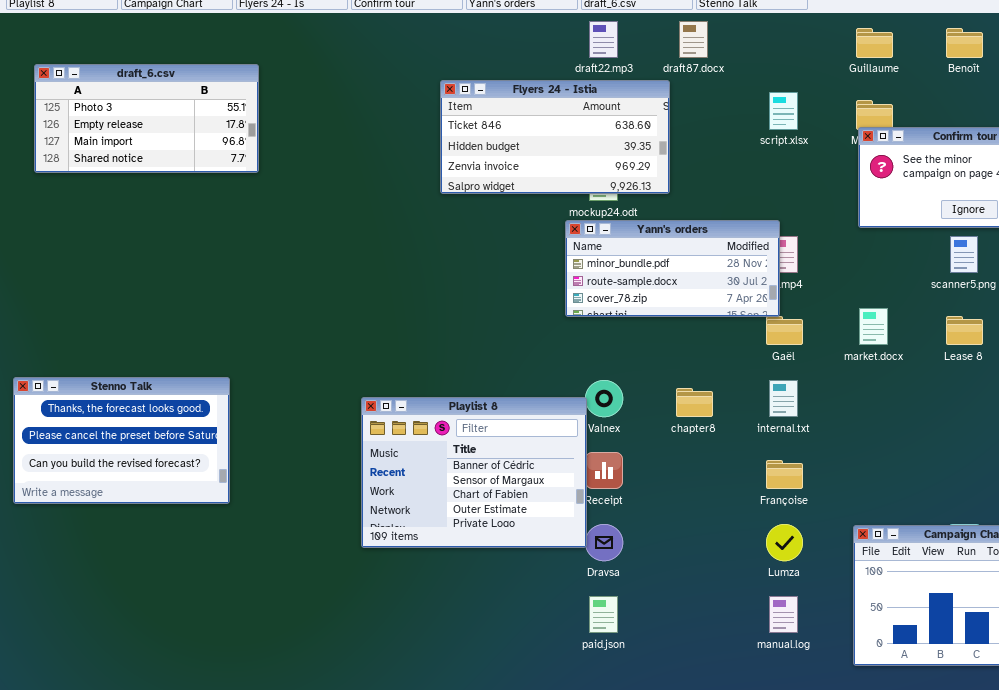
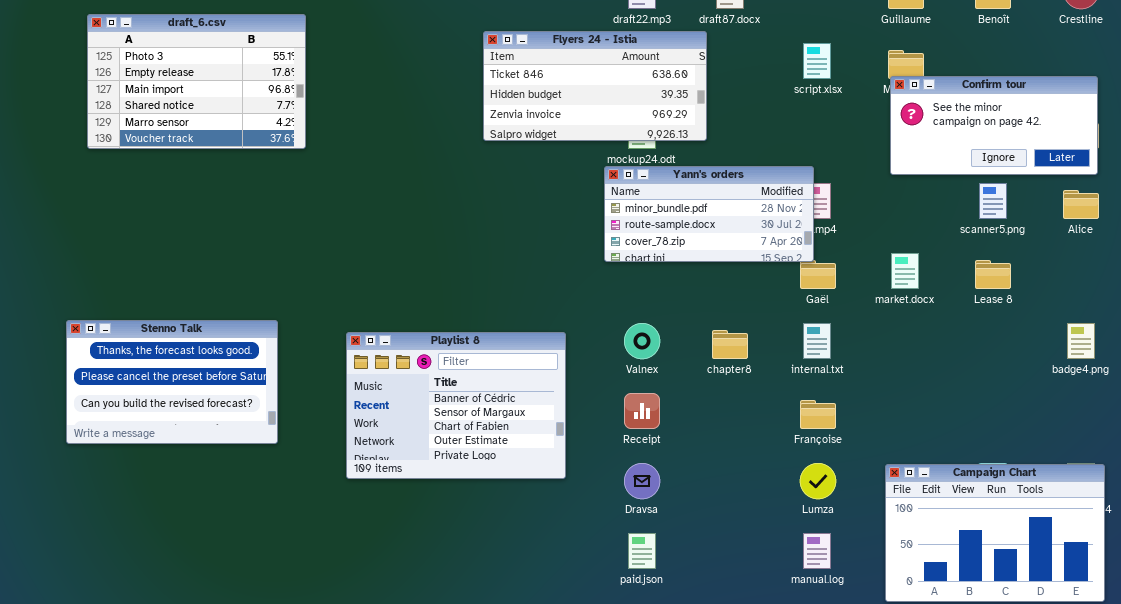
draft_6.csv: [34,64,259,173] -> [87,14,306,149], resized
Playlist 8: [361,397,587,548] -> [346,332,566,479], moved

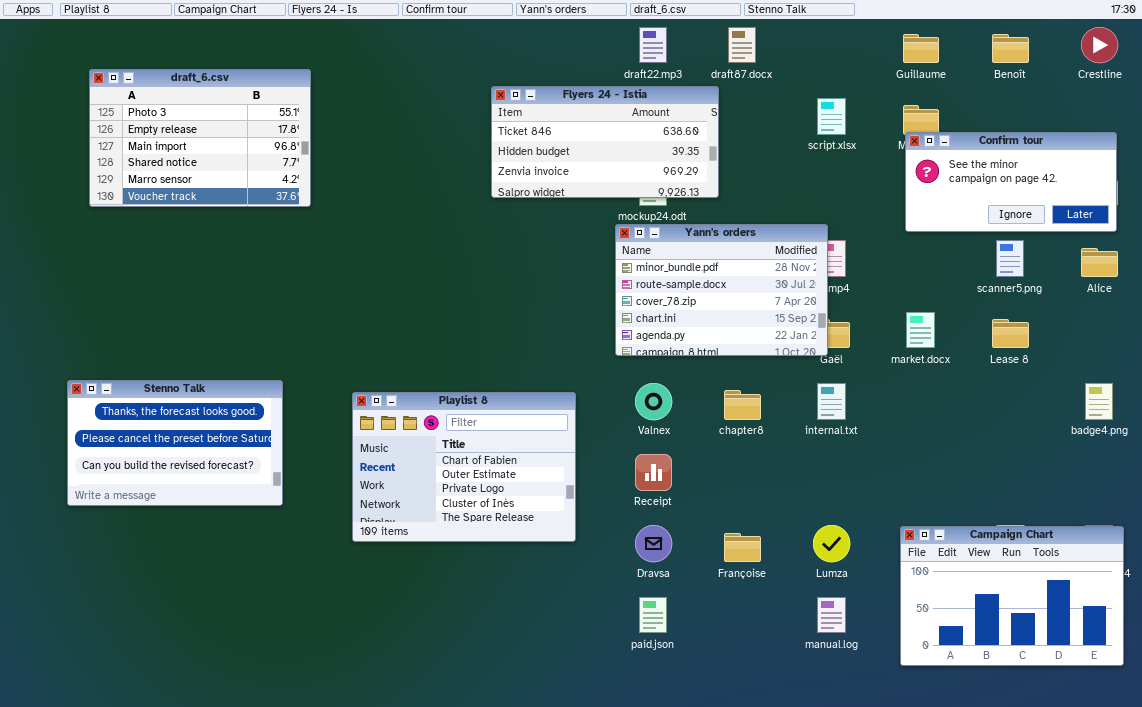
Yann's orders: [604,166,814,262] -> [615,224,828,356], resized
Playlist 8: [346,332,566,479] -> [352,392,576,542], scrolled down 2 rows
Françoise: [800,400,836,429] -> [724,533,761,562], moved

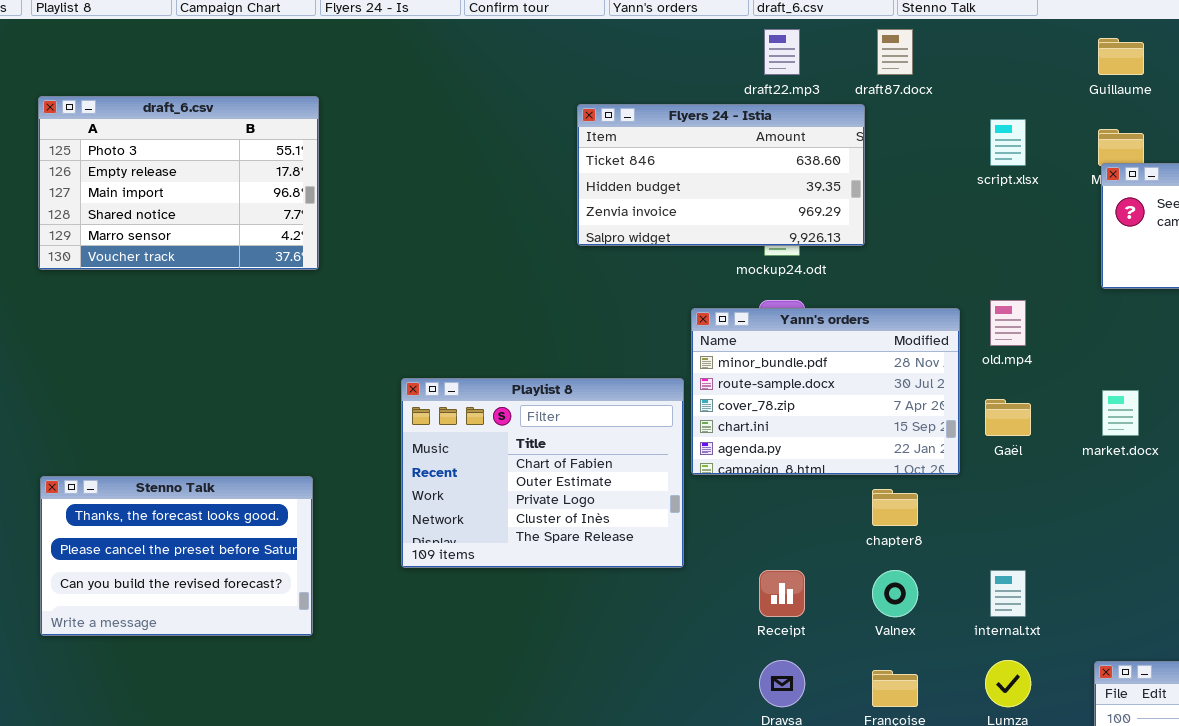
draft_6.csv: [89,69,311,207] -> [38,96,319,270], moved
Yann's orders: [615,224,828,356] -> [691,308,960,475], moved
Valnex: [635,383,672,420] -> [872,570,918,617], moved
internal.txt: [817,383,846,420] -> [990,570,1026,617], moved
Playlist 8: [352,392,576,542] -> [401,378,684,568], moved

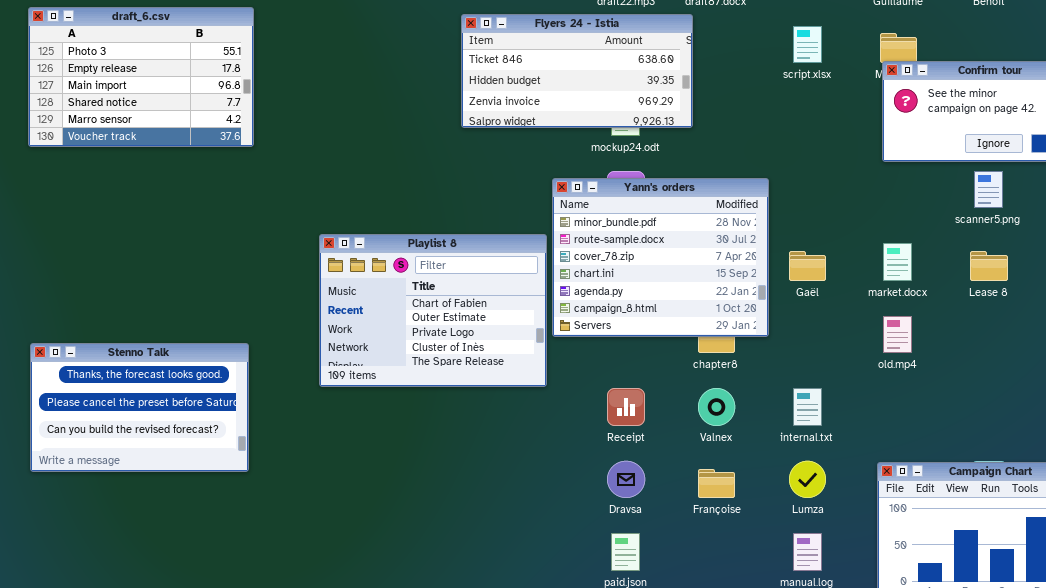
old.mp4: [990,300,1026,346] -> [883,316,912,353], moved
Yann's orders: [691,308,960,475] -> [552,178,769,337], resized
Stenno Talk: [40,476,313,636] -> [30,343,249,472], moved

